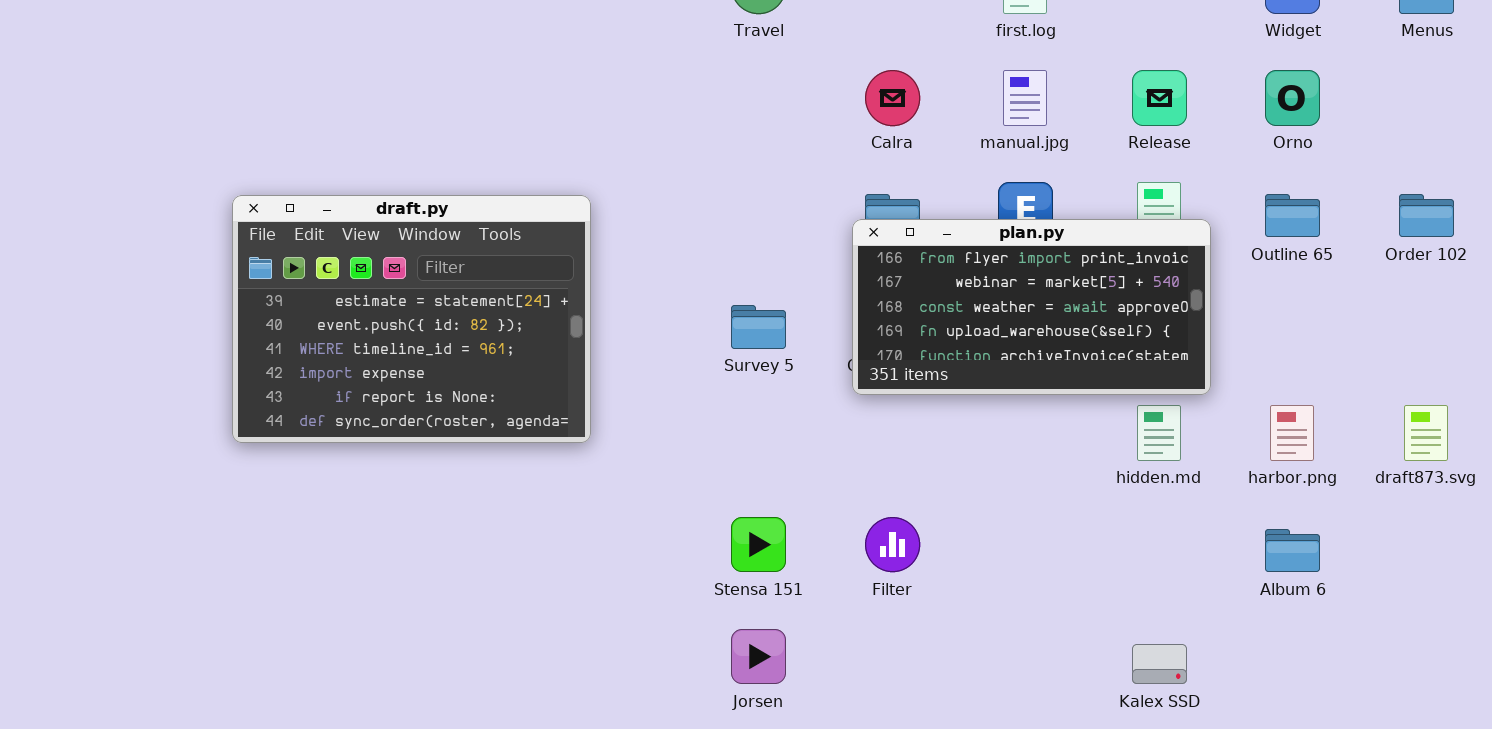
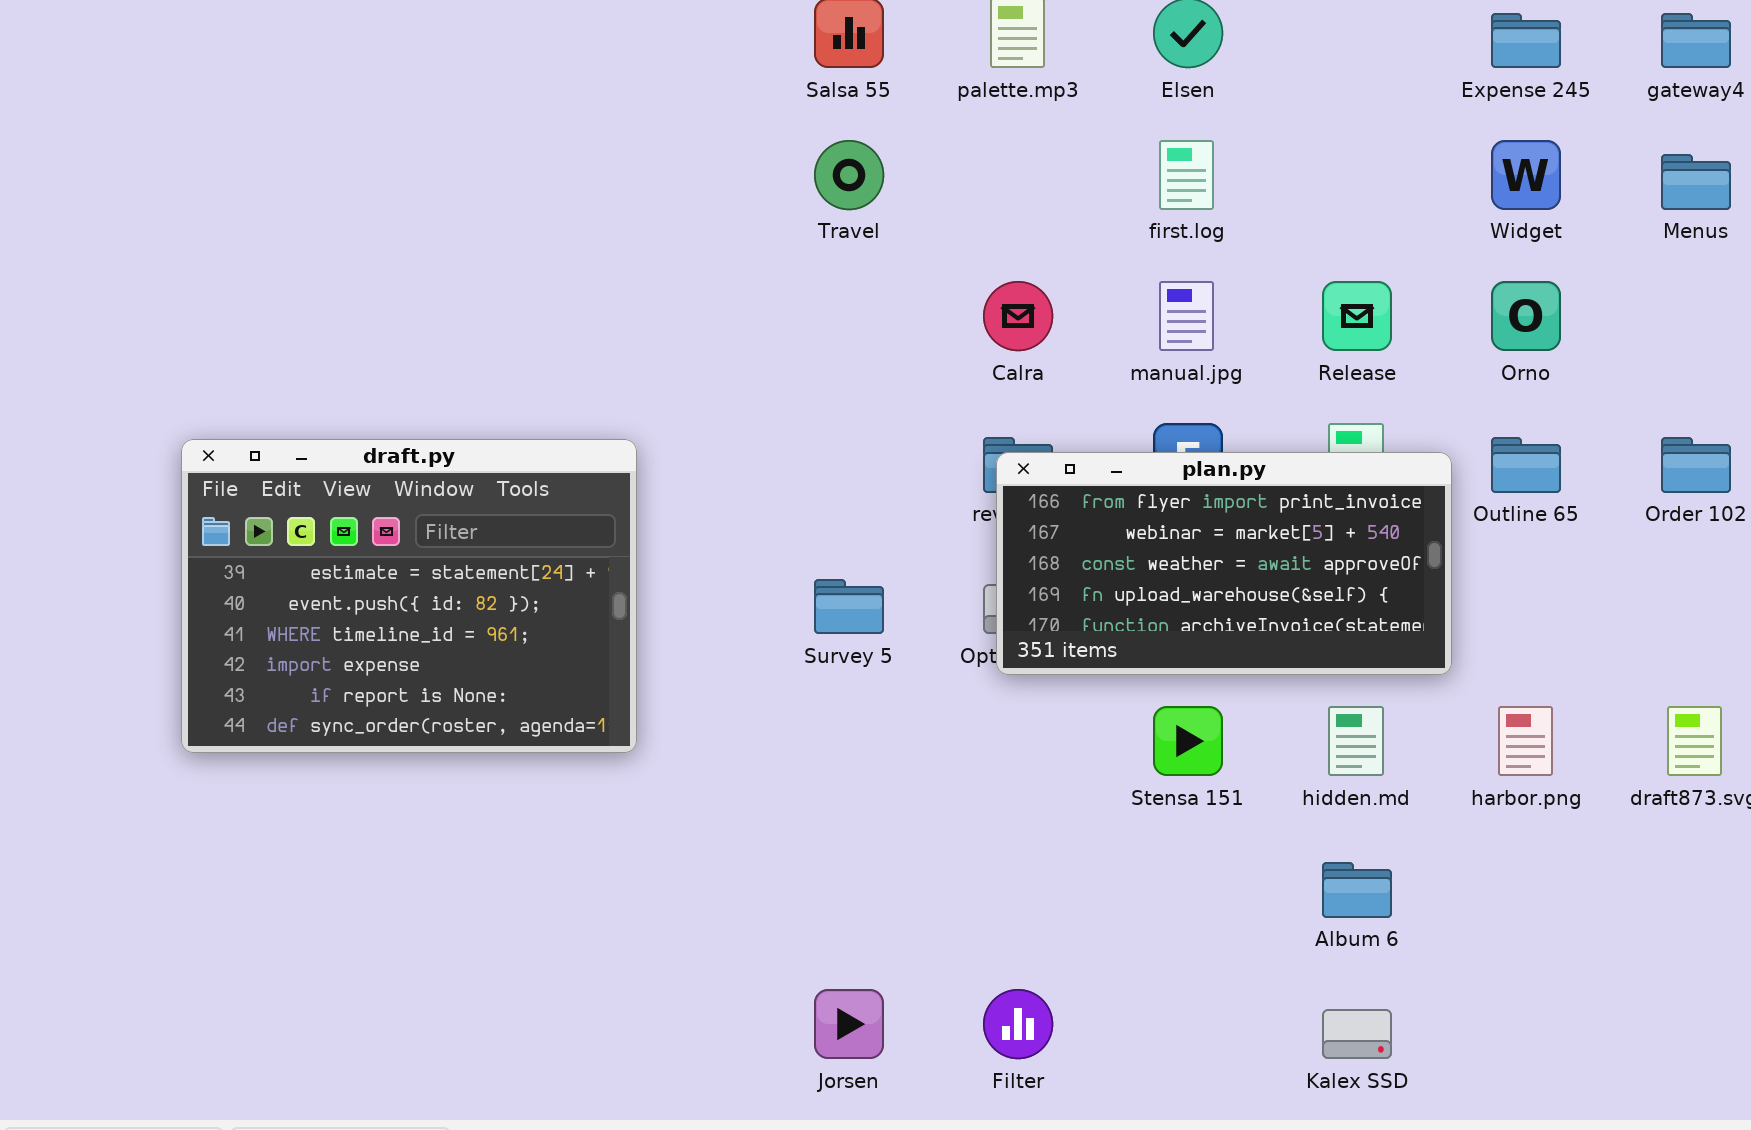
plan.py: [852,219,1211,395] -> [996,452,1452,675], moved
Stensa 151: [731,517,786,572] -> [1153,706,1223,776], moved
Filter: [865,517,920,572] -> [983,989,1053,1059], moved
Album 6: [1265,529,1320,572] -> [1322,862,1392,918], moved

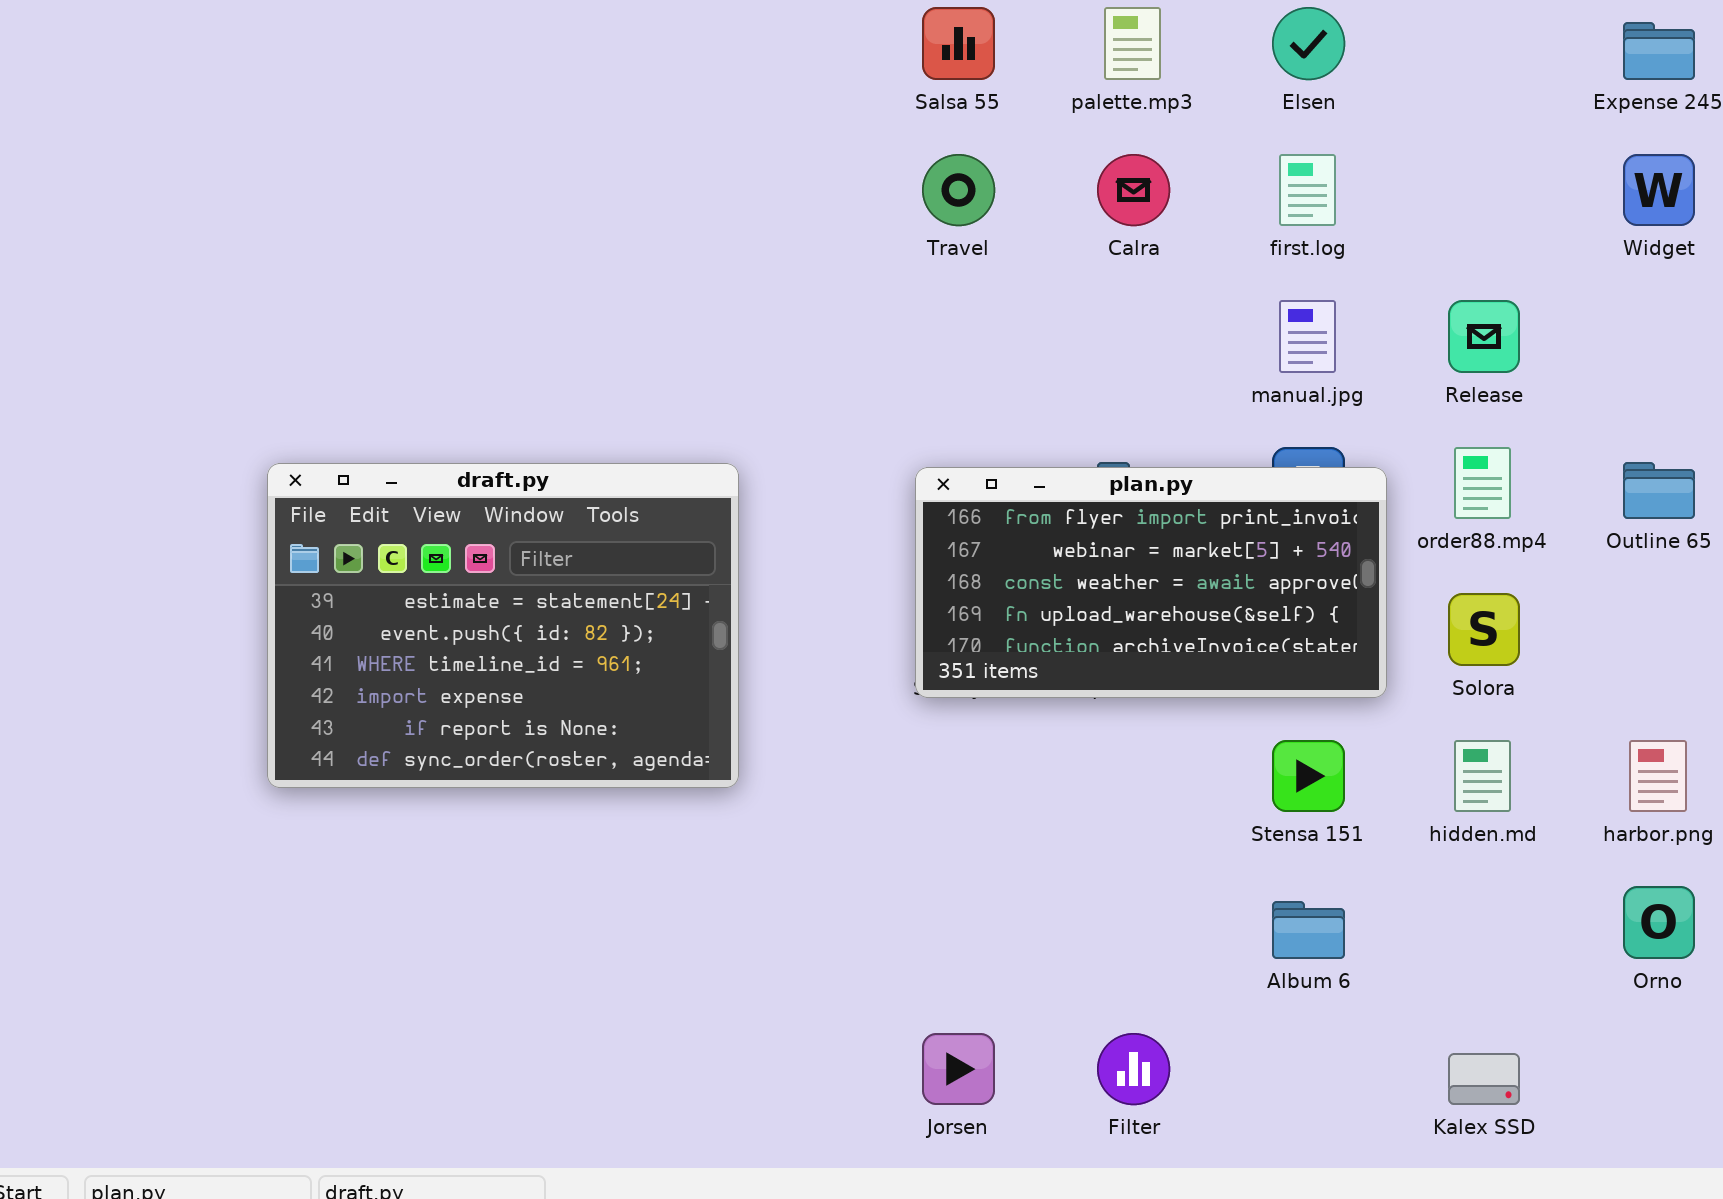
Calra: [983,281,1053,351] -> [1097,154,1170,226], moved
Orno: [1491,281,1561,351] -> [1623,886,1695,959], moved
plan.py: [996,452,1452,675] -> [915,467,1387,698], moved
Album 6: [1322,862,1392,918] -> [1272,901,1345,959], moved

